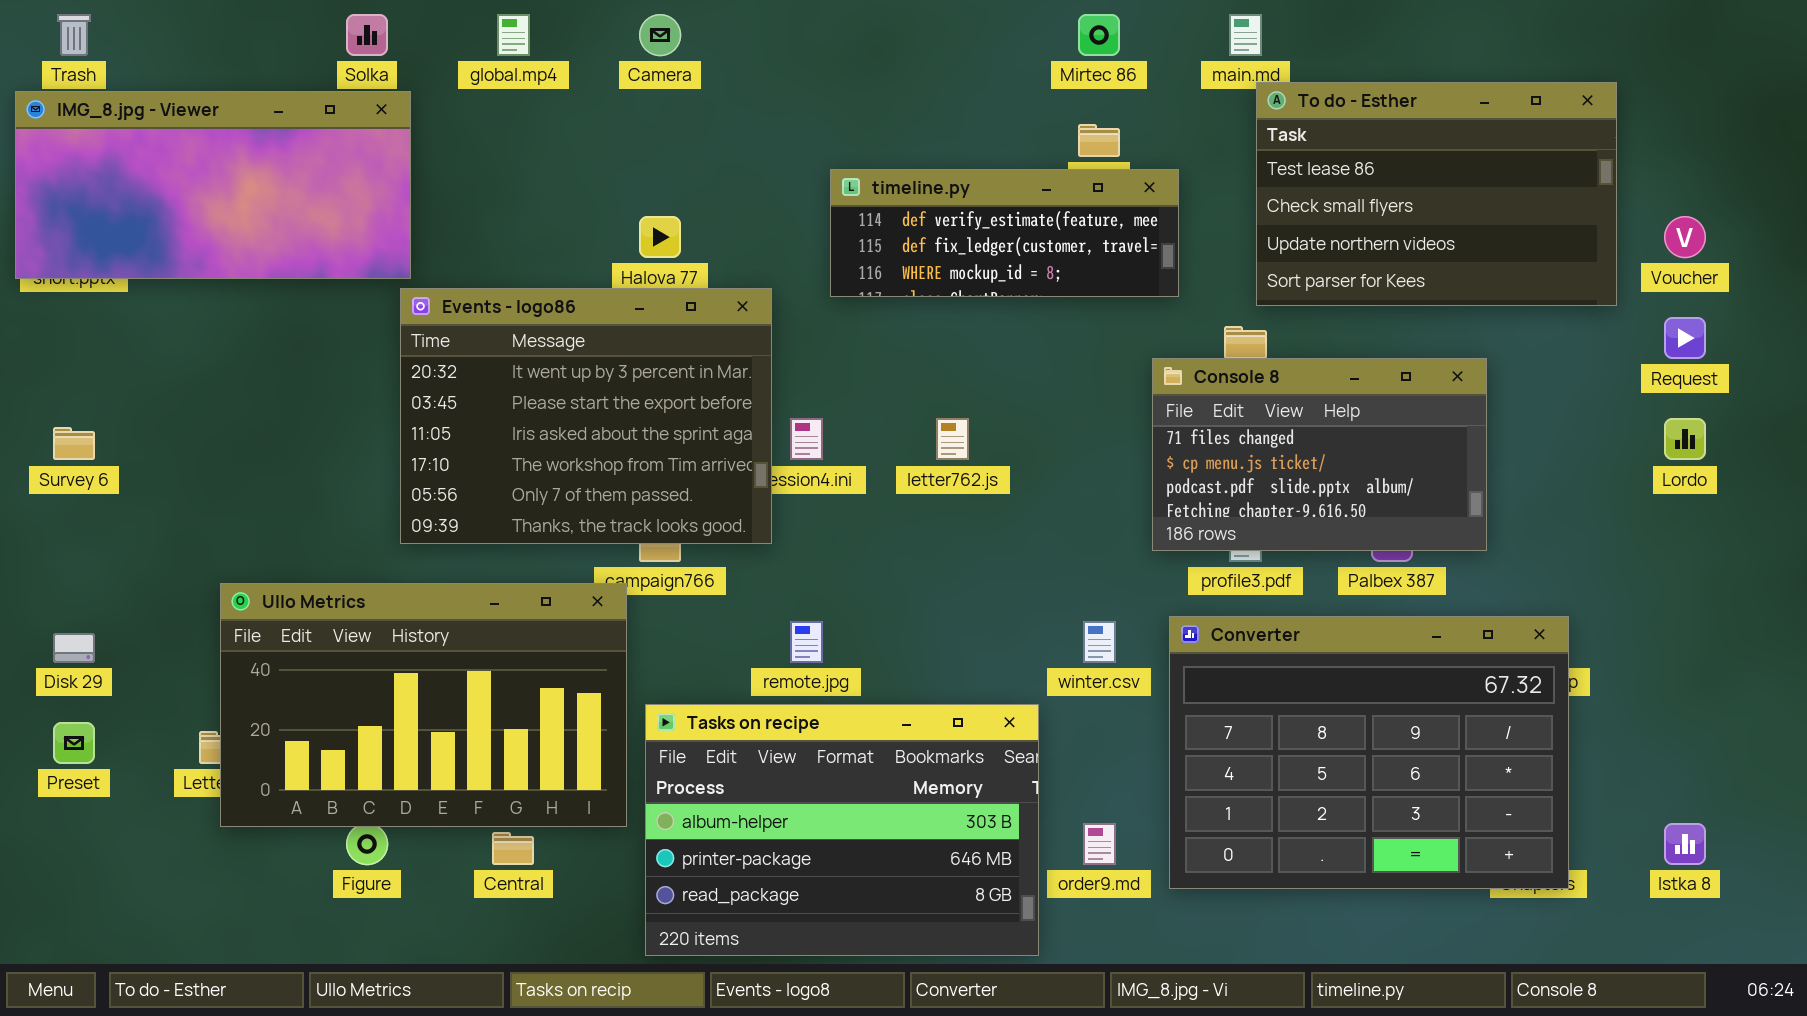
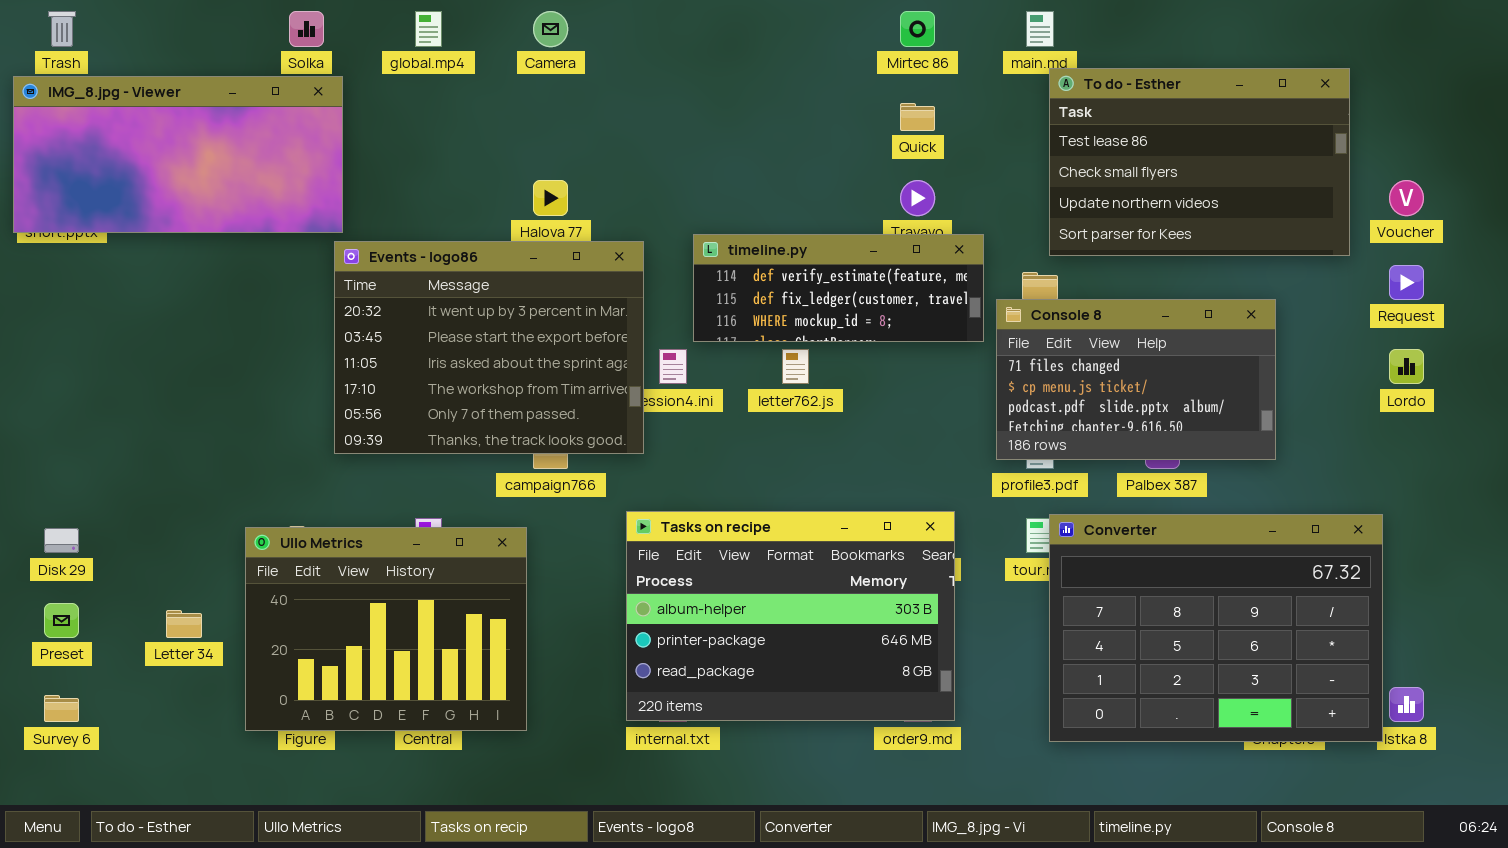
timeline.py: [830,169,1179,297] -> [693,234,984,342], moved
Console 8: [1152,358,1487,551] -> [996,299,1276,460], moved
Survey 6: [53,427,95,460] -> [44,695,79,722], moved
Ullo Metrics: [220,583,627,827] -> [245,527,527,731], moved, resized
Converter: [1169,616,1569,889] -> [1049,514,1383,742], moved
Tasks on recipe: [645,704,1039,956] -> [626,511,955,721], moved

